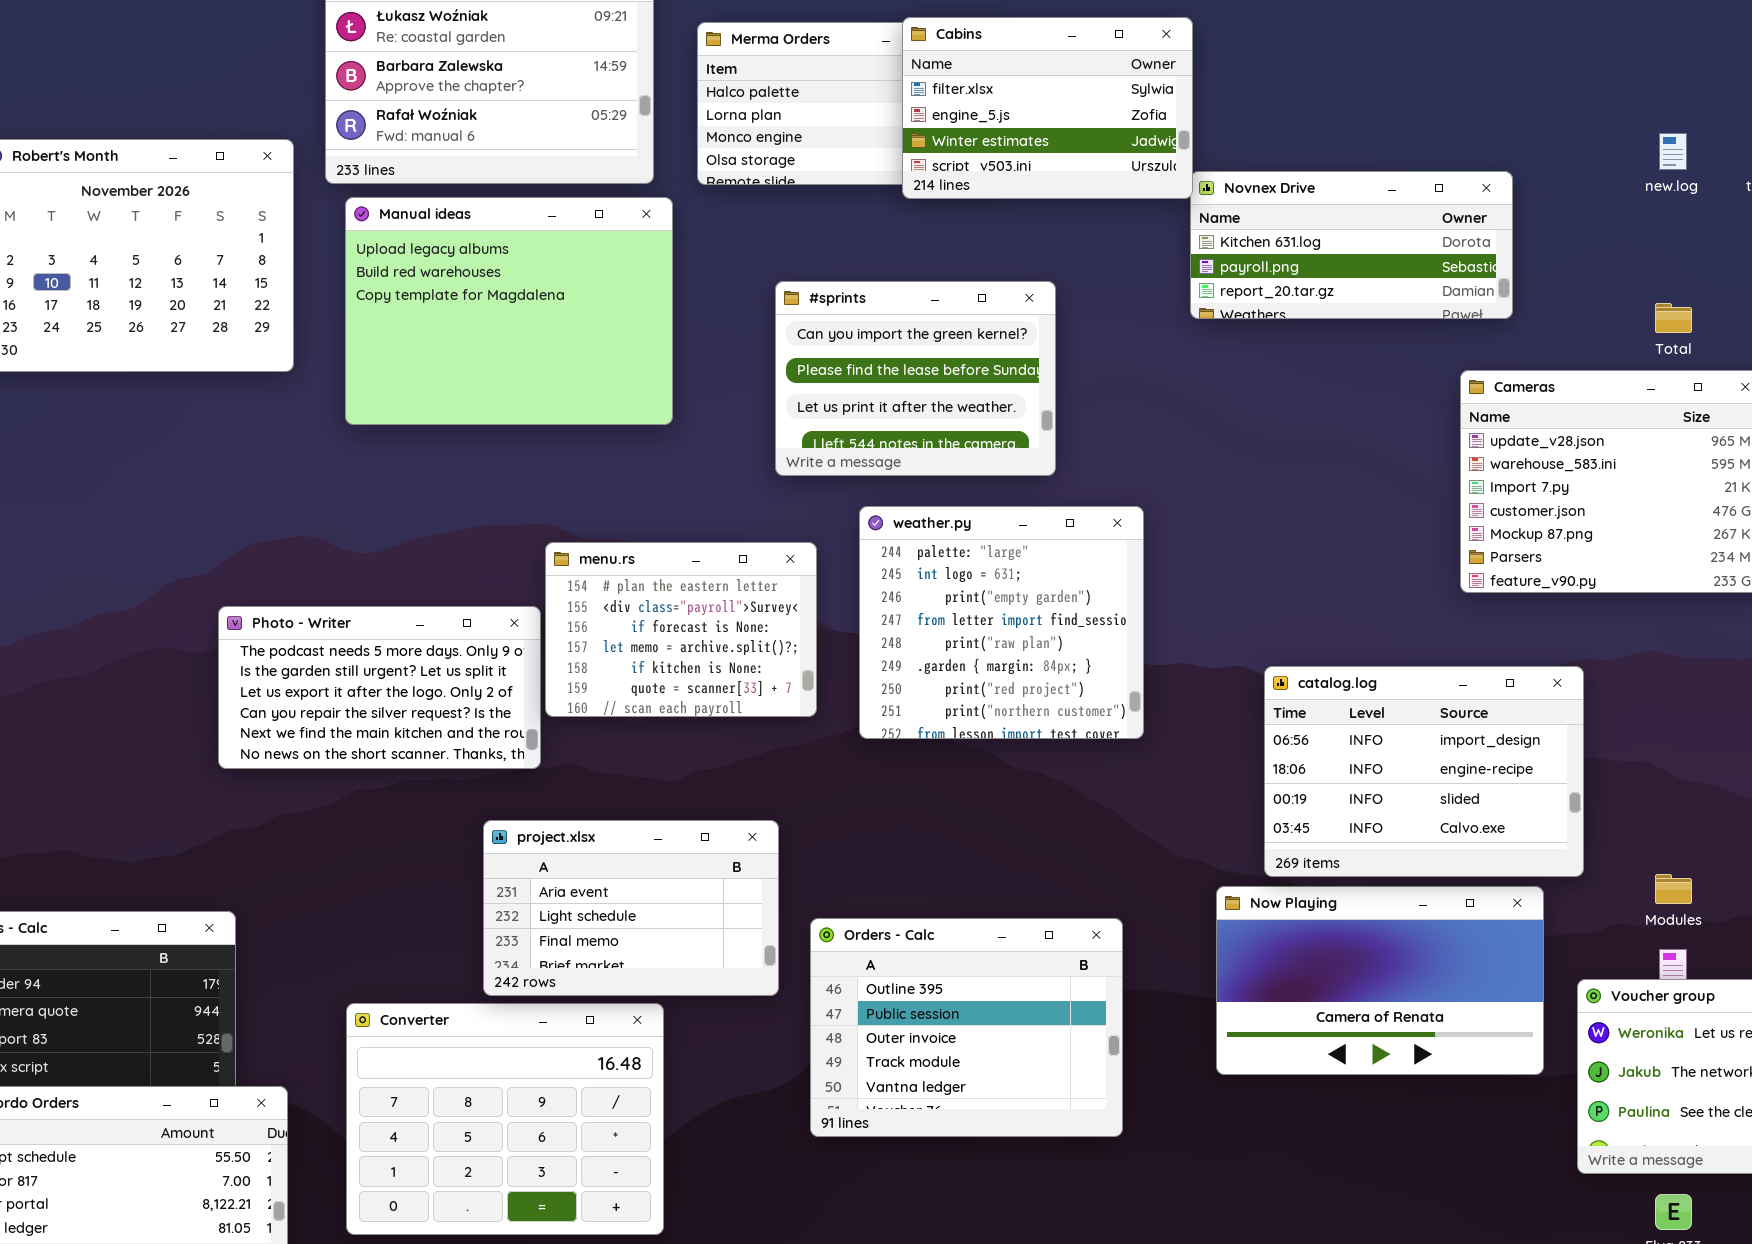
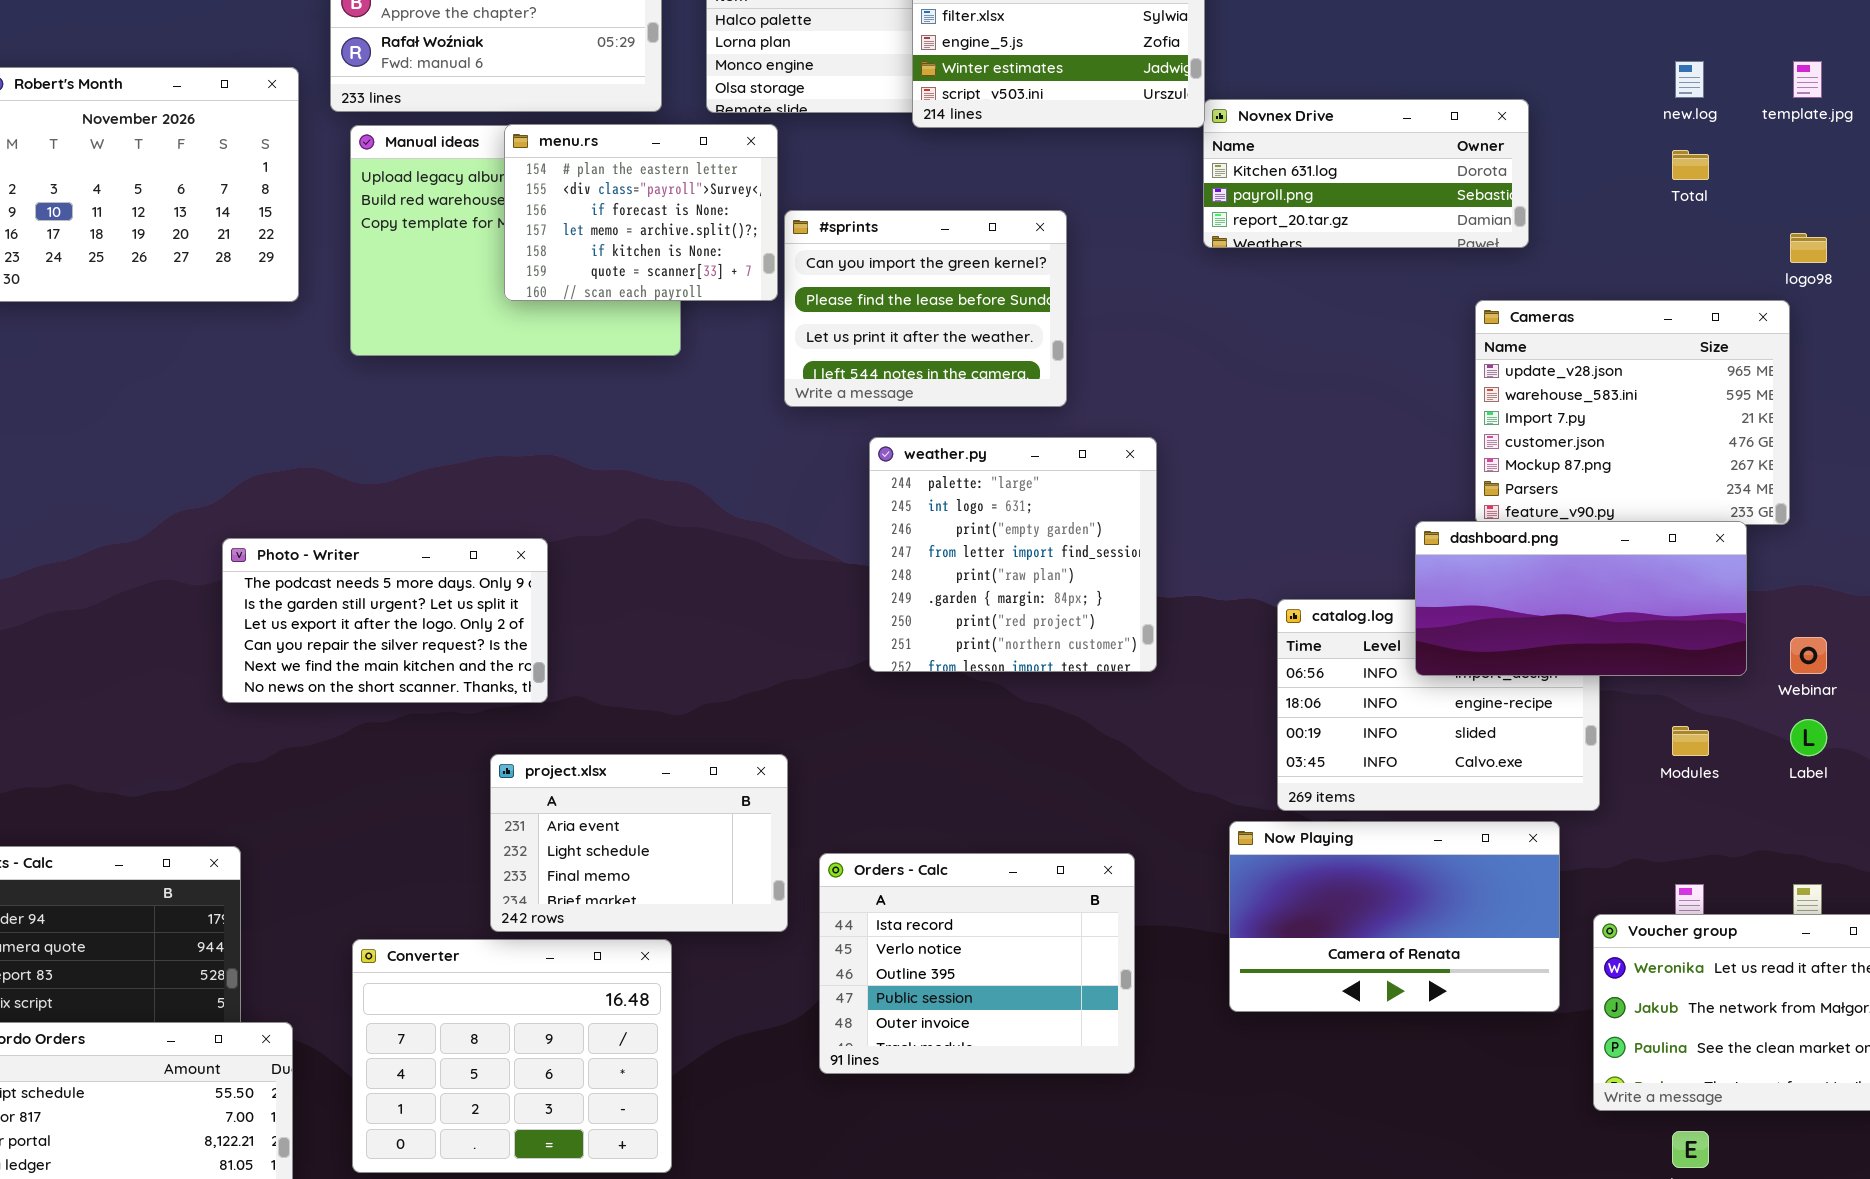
Total: [1655,303,1692,333] -> [1672,150,1709,180], moved
menu.rs: [545,542,817,717] -> [504,124,778,301], moved
dashboard.png: none -> [1415,521,1747,676], opened
Modules: [1655,874,1692,904] -> [1672,726,1709,756], moved
Orders - Calc: [810,918,1123,1137] -> [819,853,1135,1074], scrolled up 2 rows

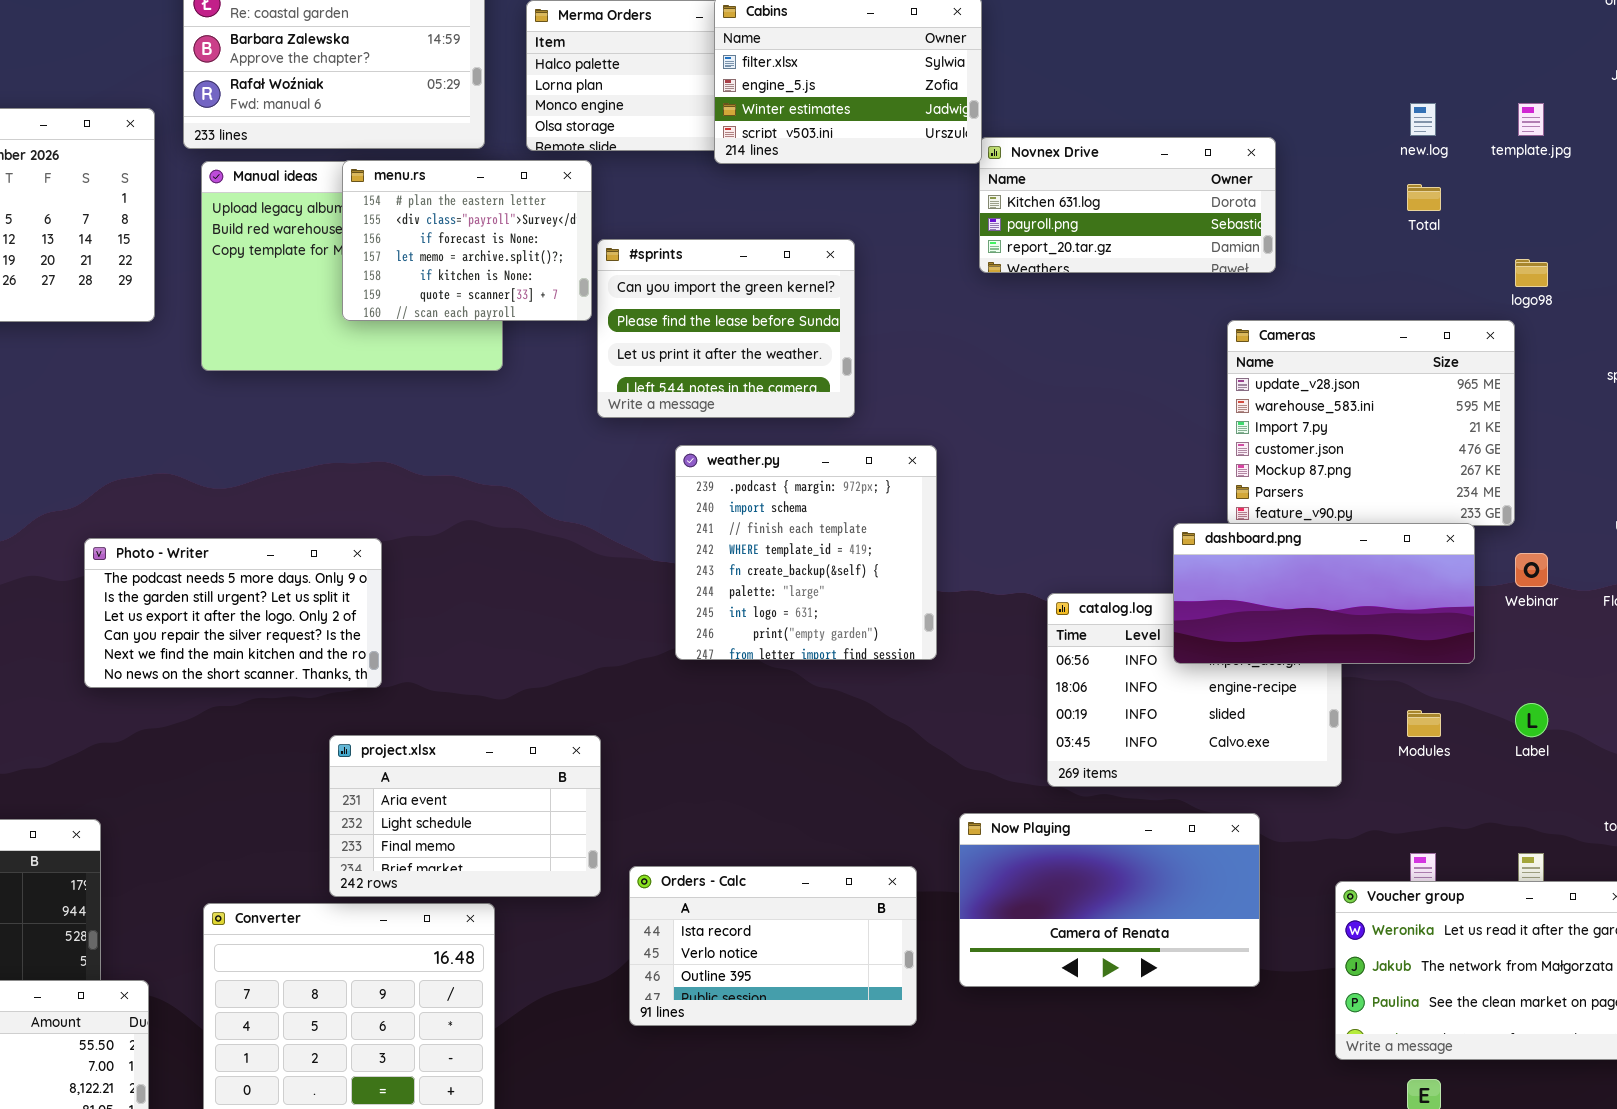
weather.py: [869,437,1157,672] -> [675,445,937,660], scrolled up 5 rows
Webinar: [1790,637,1827,674] -> [1515,553,1548,587], moved
Now Playing: [1229,821,1560,1012] -> [959,813,1260,987], moved
Orders - Calc: [819,853,1135,1074] -> [629,866,917,1026], resized

